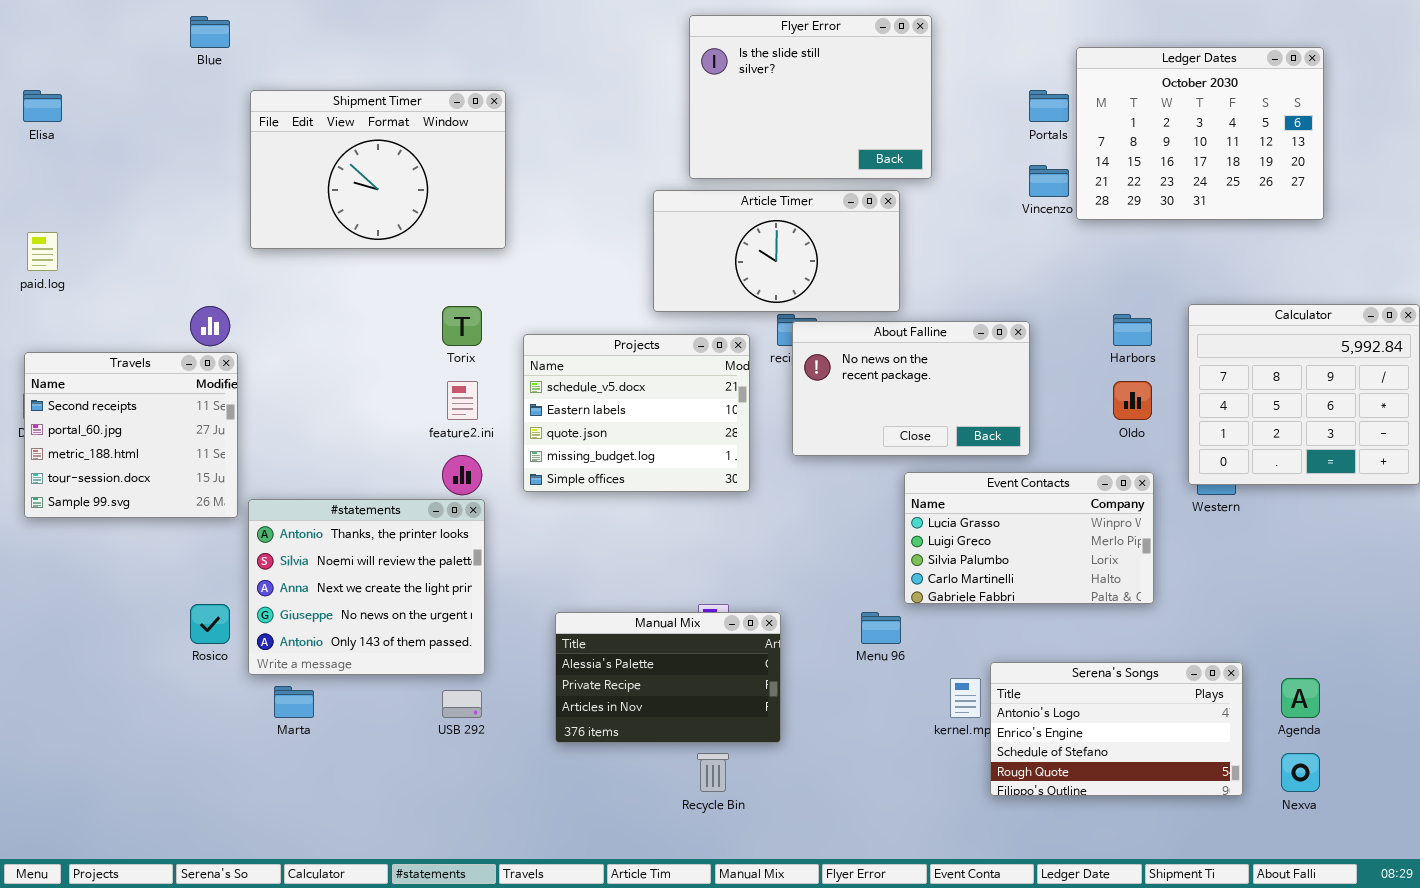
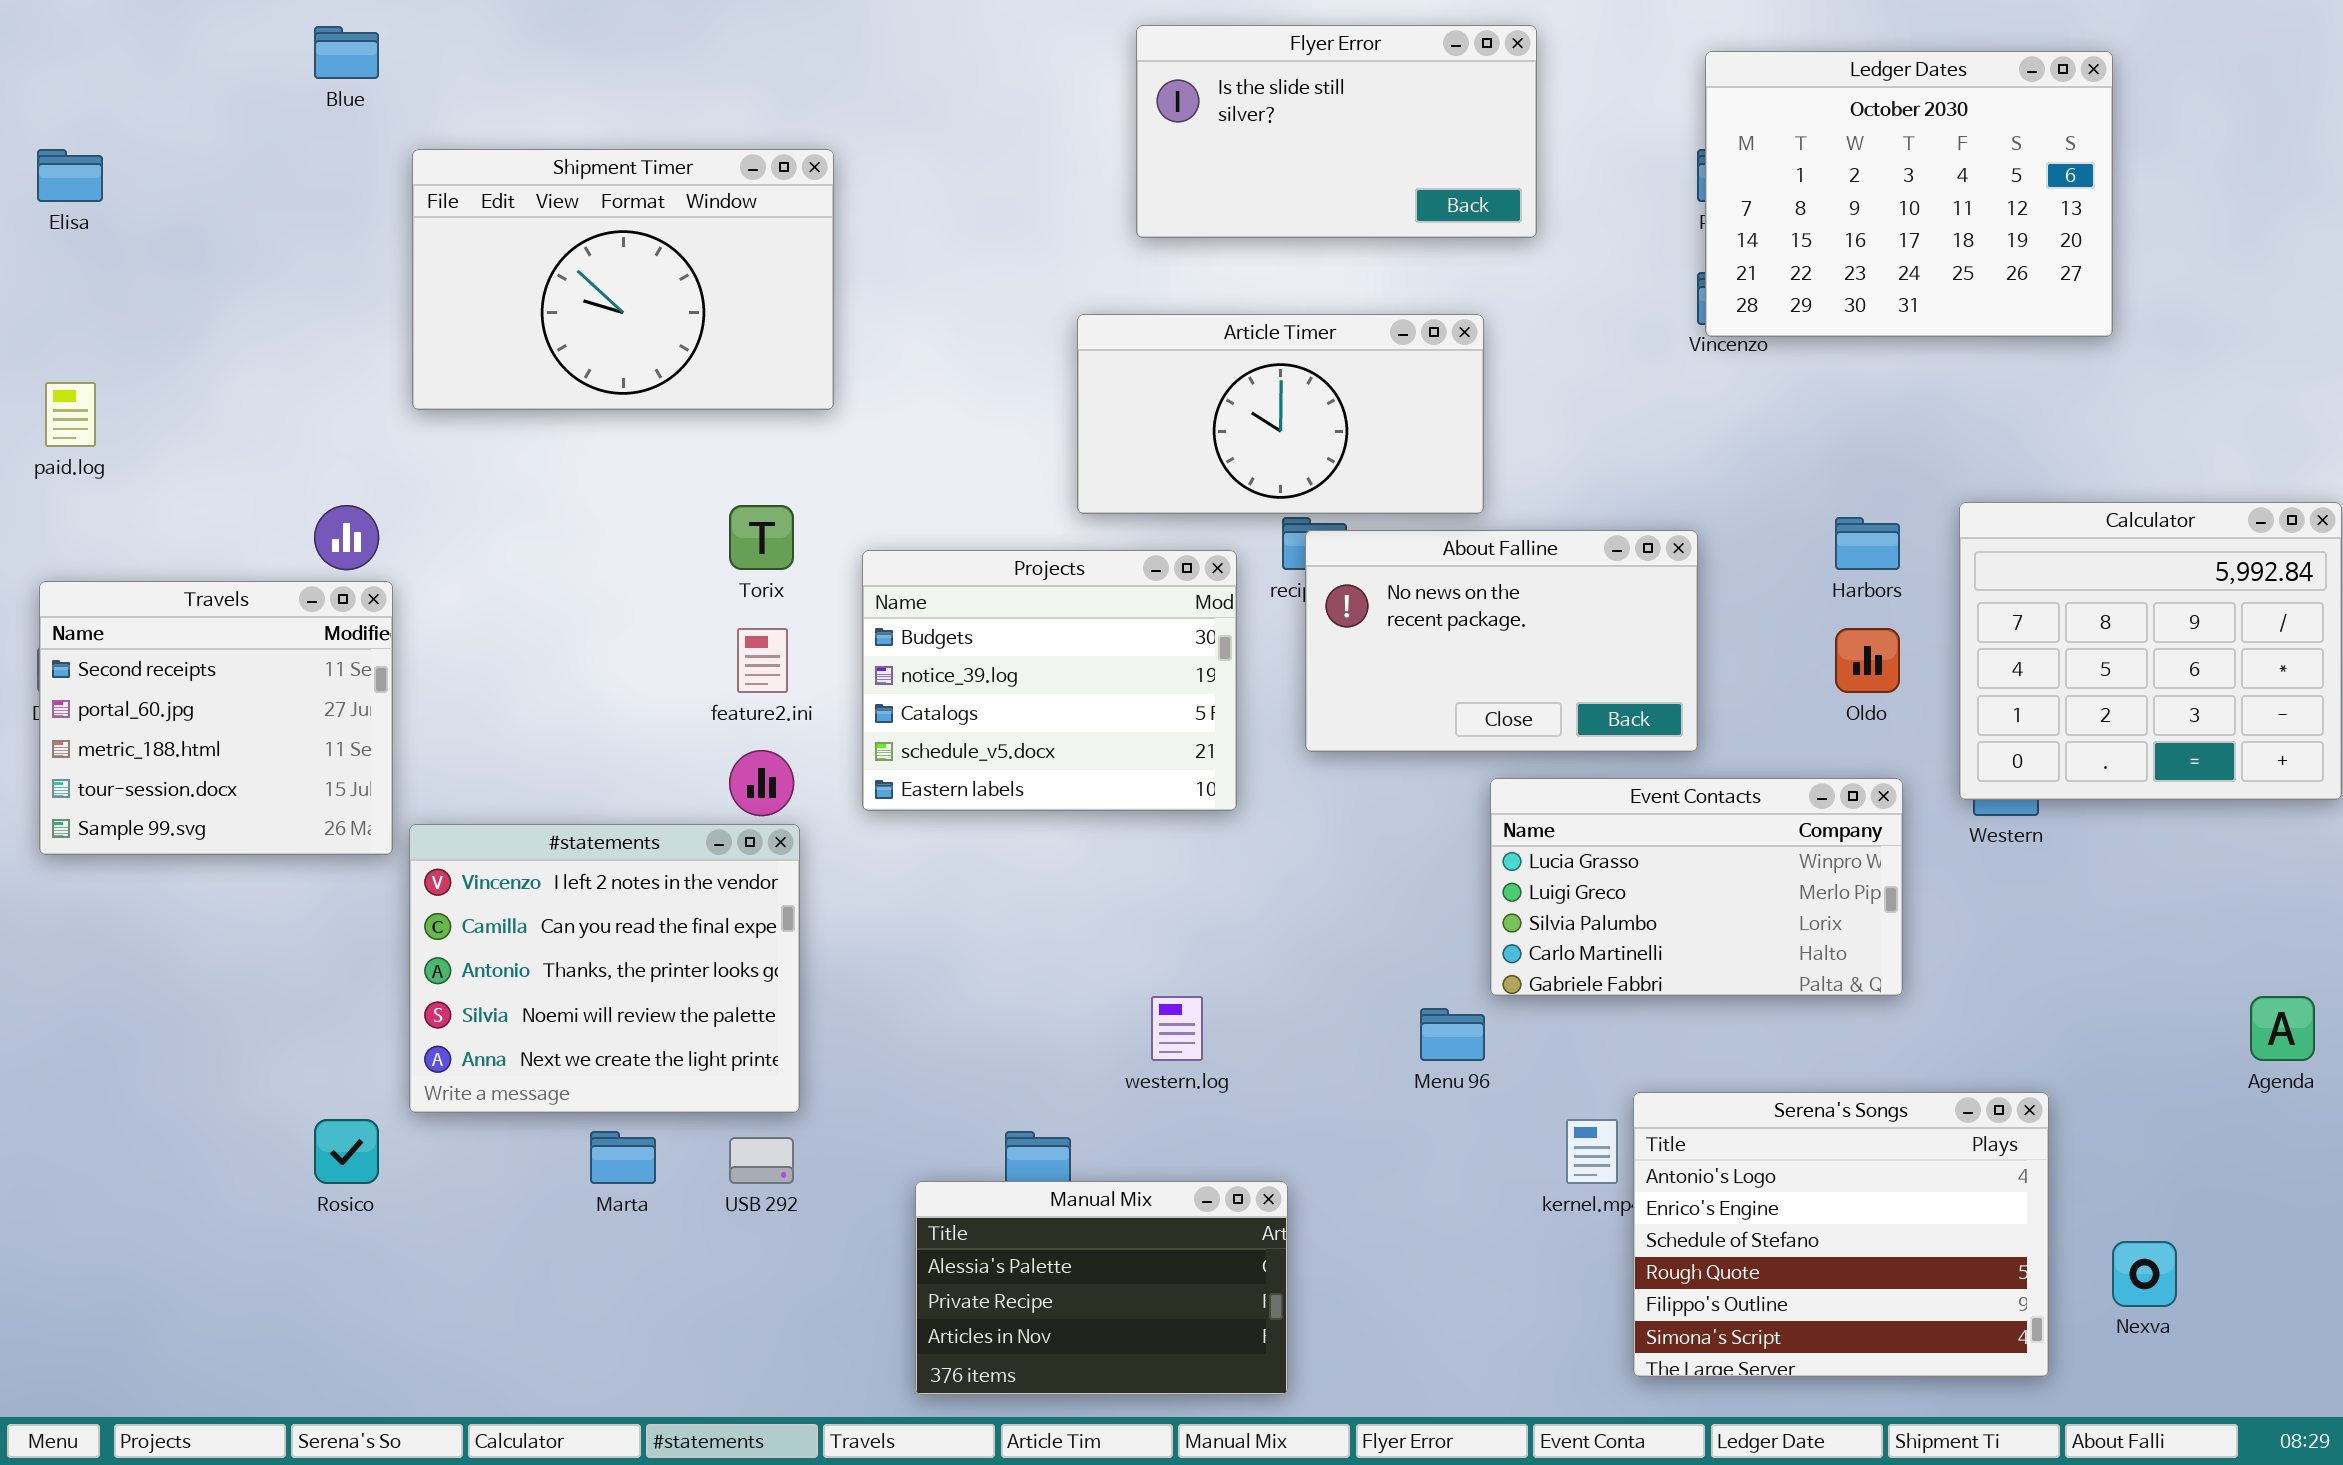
Flyer Error: [689,15,932,179] -> [1136,25,1537,238], resized
Ledger Dates: [1076,47,1324,220] -> [1705,51,2113,337], moved
Projects: [523,334,750,492] -> [862,550,1237,811], scrolled up 3 rows
#statements: [248,499,485,675] -> [409,824,800,1113], scrolled up 2 rows
Rosico: [190,604,230,644] -> [314,1119,379,1184], moved
Manual Mix: [555,612,781,743] -> [915,1181,1288,1395], moved
Serena's Songs: [990,662,1243,796] -> [1633,1092,2049,1377], resized
Agenda: [1281,678,1320,718] -> [2250,996,2315,1061], moved
Marta: [274,686,314,718] -> [590,1131,656,1184], moved

